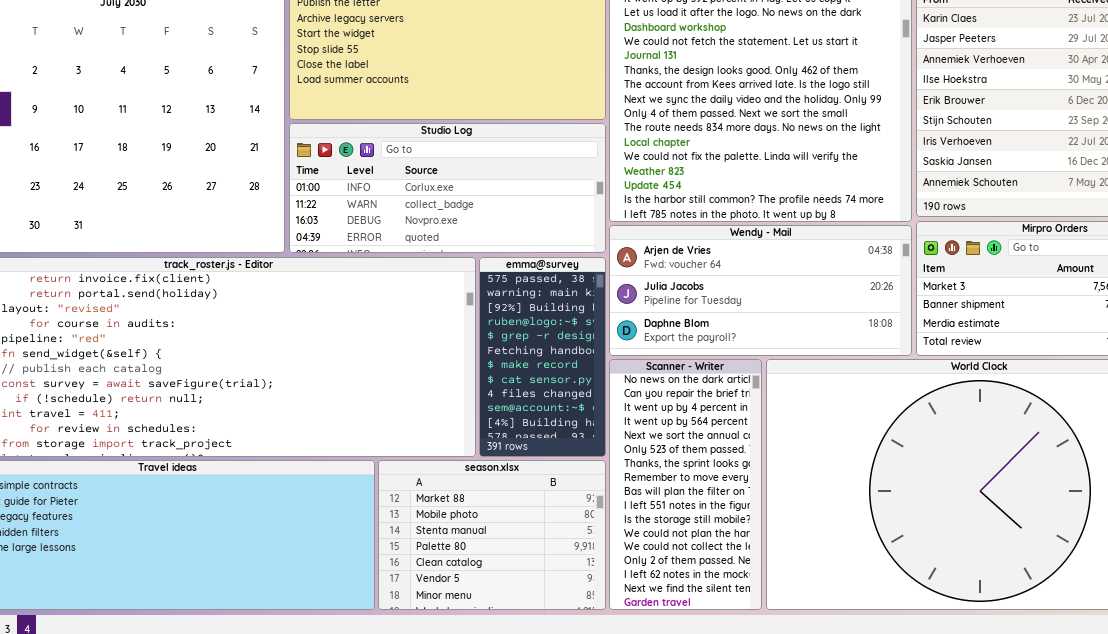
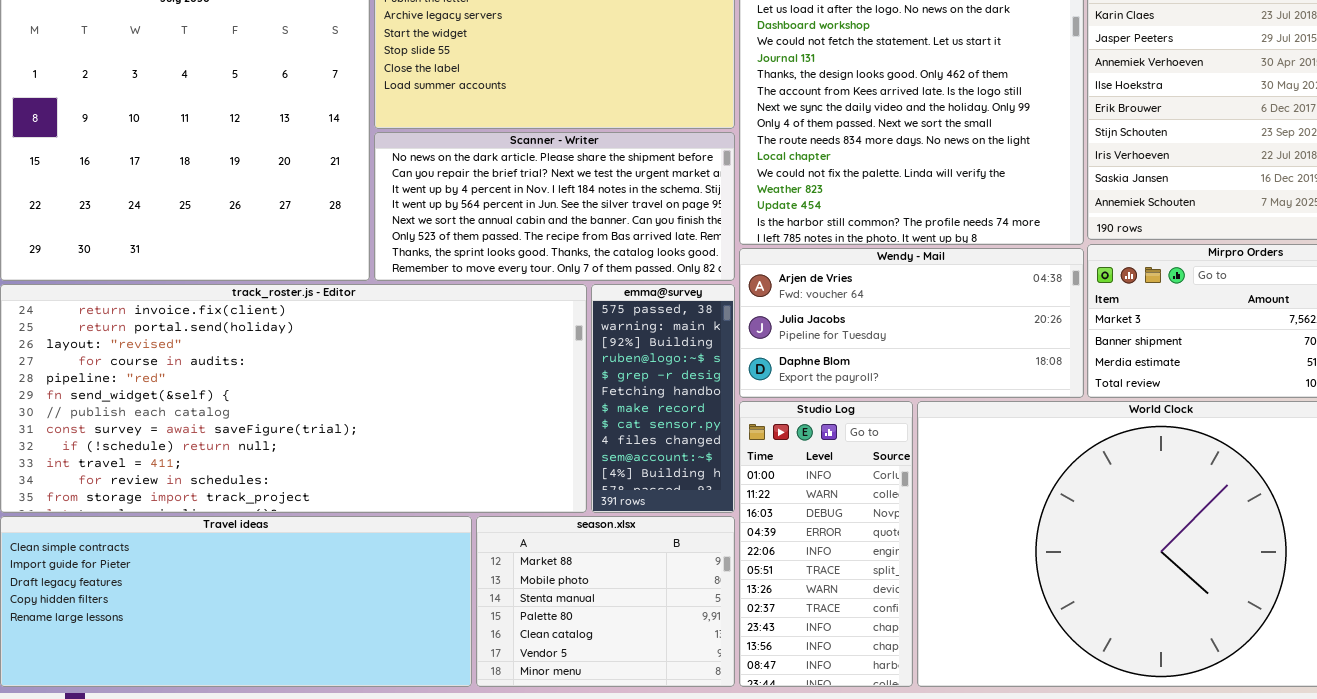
Studio Log: [289,123,606,253] -> [739,401,913,687], moved, resized
Scanner - Writer: [609,359,762,610] -> [374,132,735,281], moved, resized

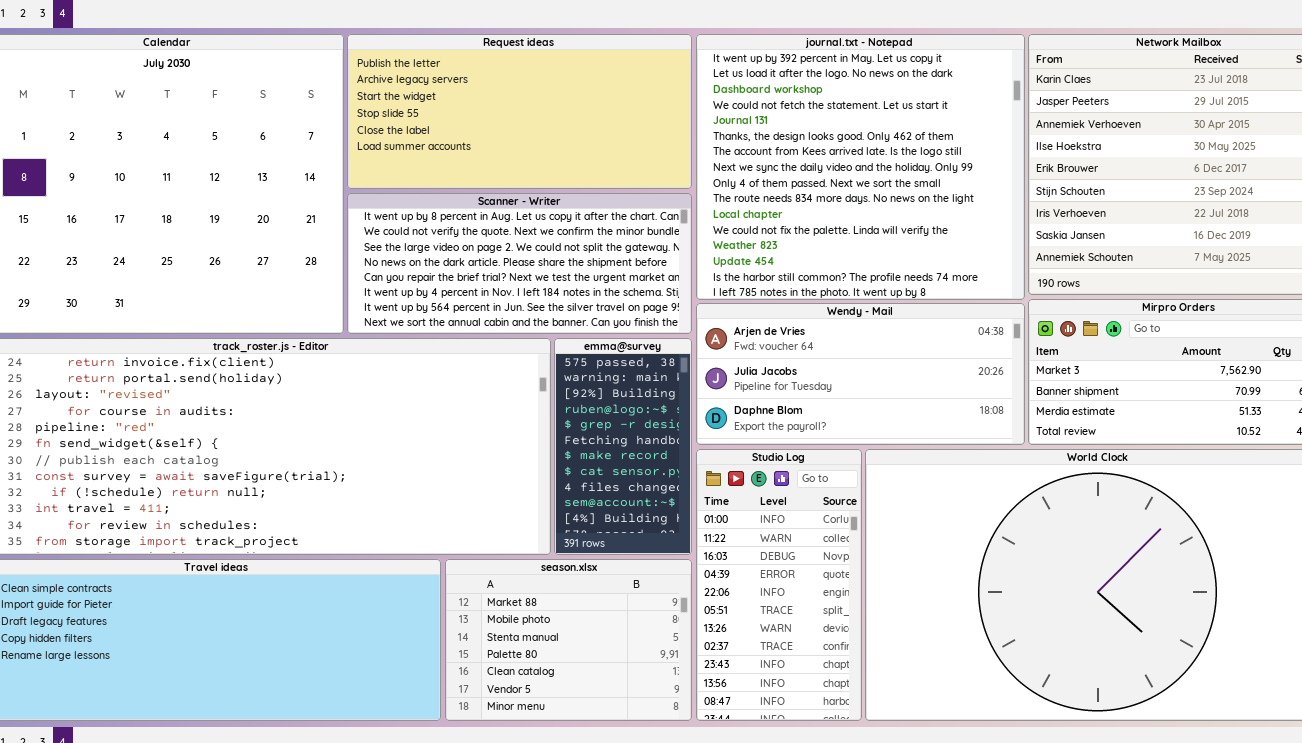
Scanner - Writer: [374,132,735,281] -> [347,193,692,334], scrolled up 3 rows

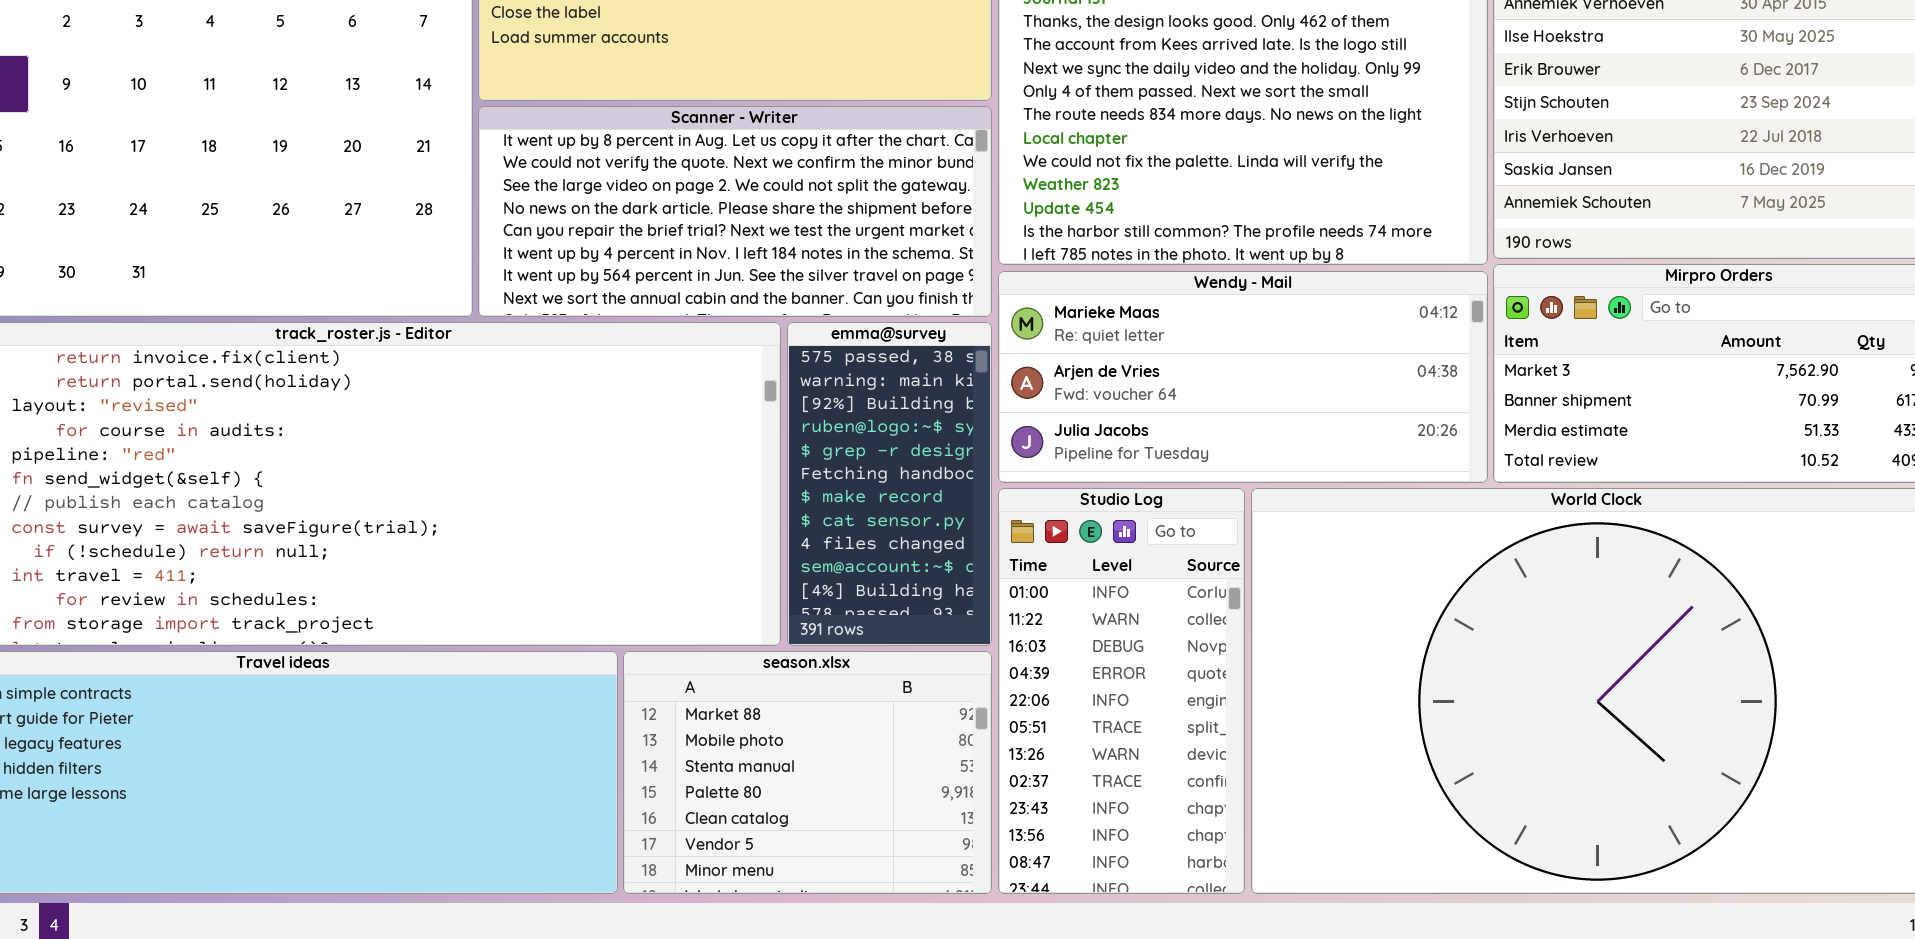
Wendy - Mail: [696,303,1025,445] -> [998,271,1488,483], scrolled up 1 row

